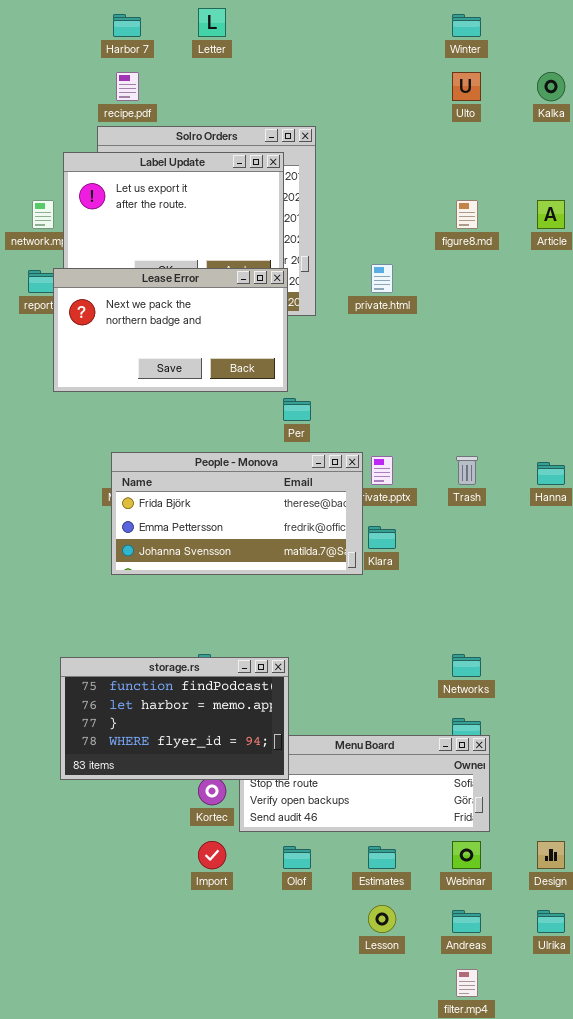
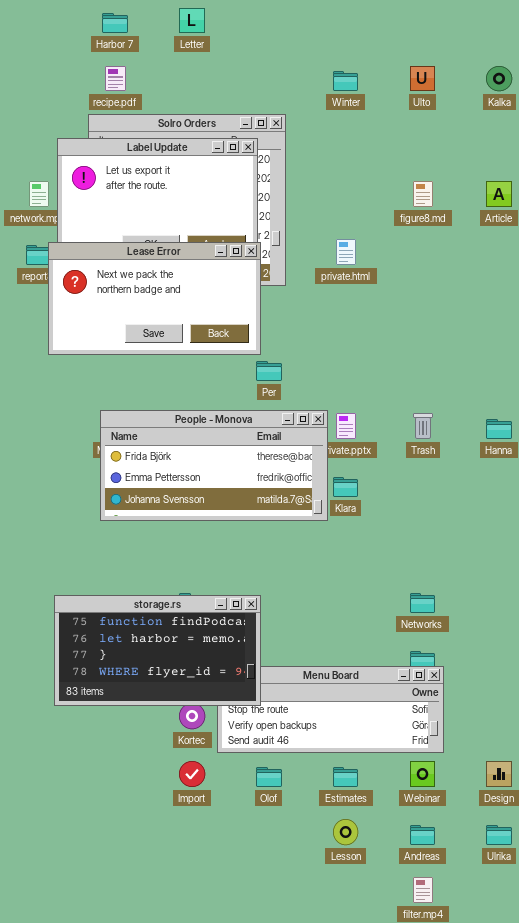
Winter: [452,14,481,37] -> [333,71,358,91], moved

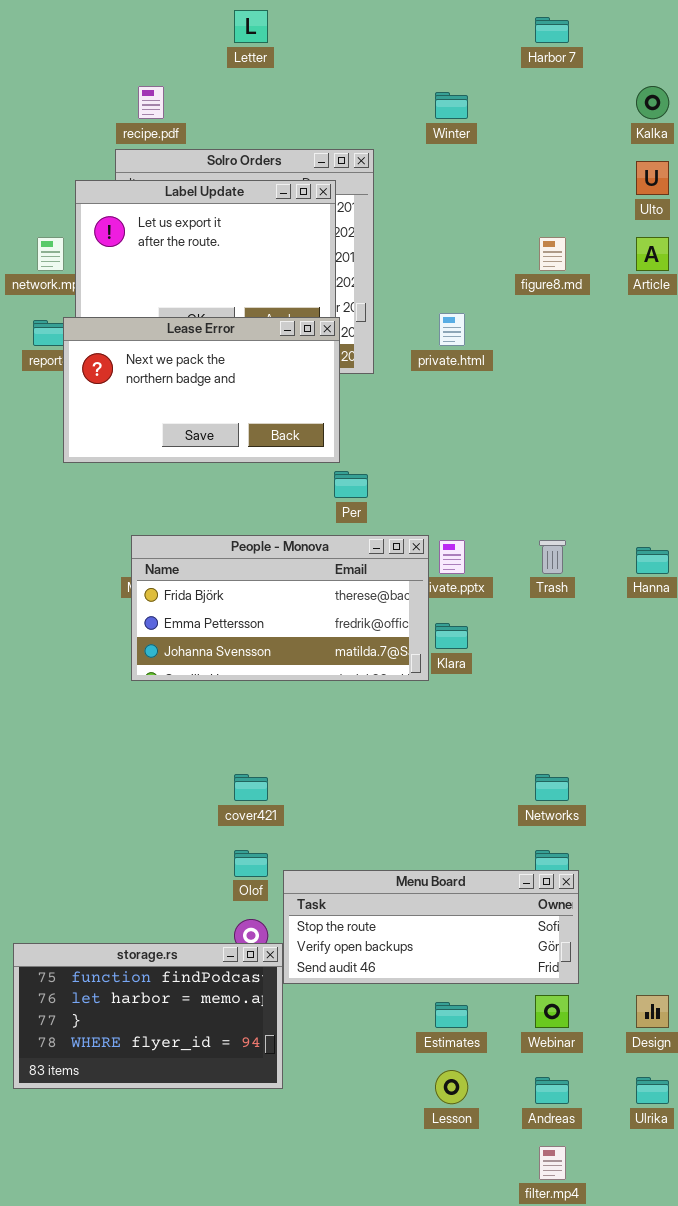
Harbor 7: [102,13,128,33] -> [535,17,569,43], moved
Ulto: [410,66,435,91] -> [636,161,669,195], moved
storage.rs: [54,595,261,706] -> [13,943,283,1089], moved
Olof: [256,767,282,787] -> [234,850,268,877], moved

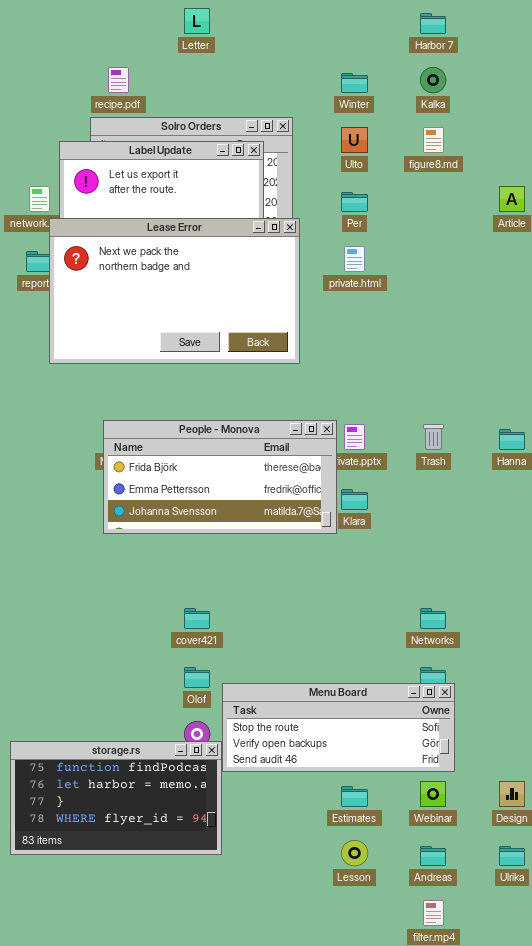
Kalka: [636,86,669,119] -> [420,67,446,93], moved
Ulto: [636,161,669,195] -> [341,127,368,153], moved
figure8.md: [539,237,566,271] -> [423,127,444,153], moved
Lease Error: [63,317,340,463] -> [49,218,300,364], resized
Per: [334,471,368,498] -> [341,192,368,212], moved

